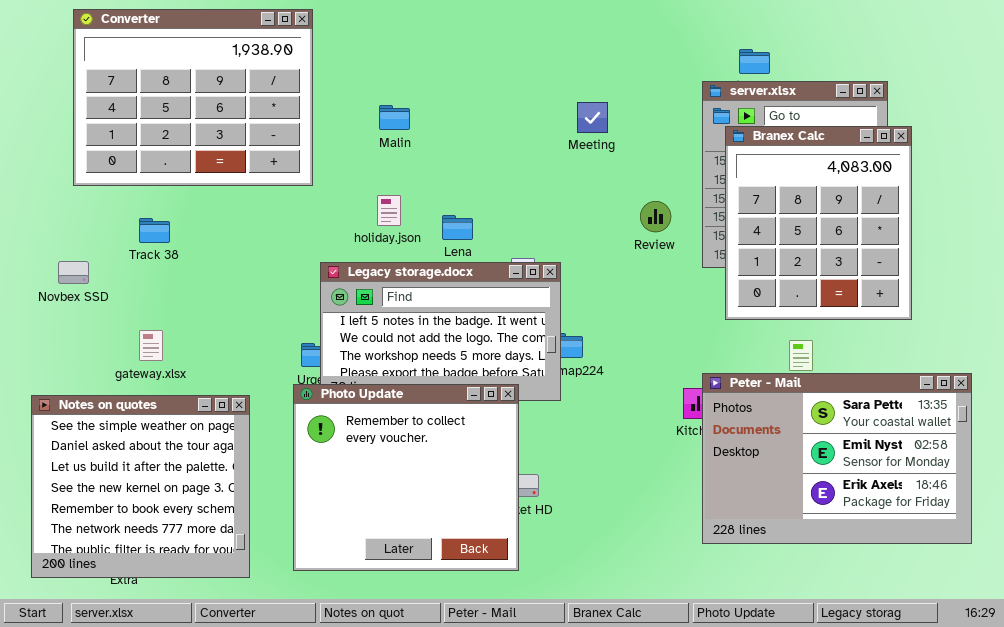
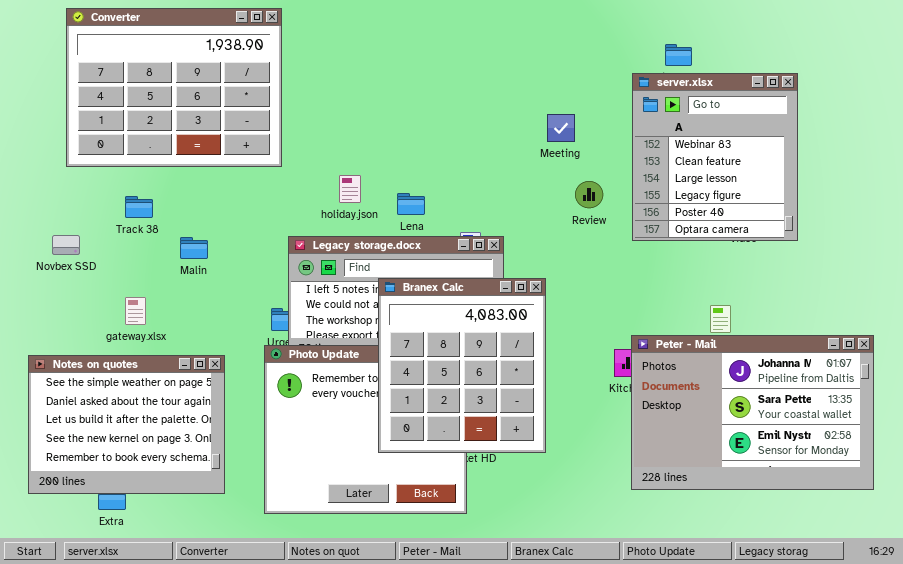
Meeting: [577,102,608,133] -> [547,114,575,142], moved
Malin: [379,105,410,130] -> [180,237,208,259], moved
Branex Calc: [725,126,912,320] -> [378,278,546,453], moved
Peter - Mail: [702,373,972,544] -> [631,335,874,490], scrolled up 1 row
Notes on quotes: [31,395,250,578] -> [28,355,225,494], resized

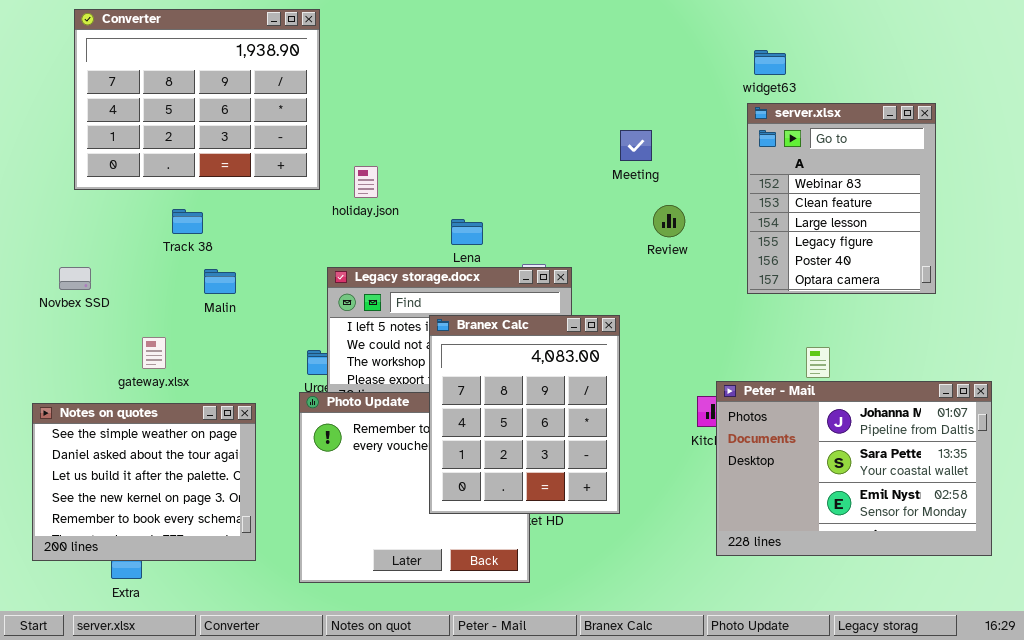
server.xlsx: [632,73,798,241] -> [747,103,936,294], moved
holiday.json: [339,175,361,203] -> [354,166,378,198], moved
Track 38: [125,196,153,218] -> [172,209,203,234], moved

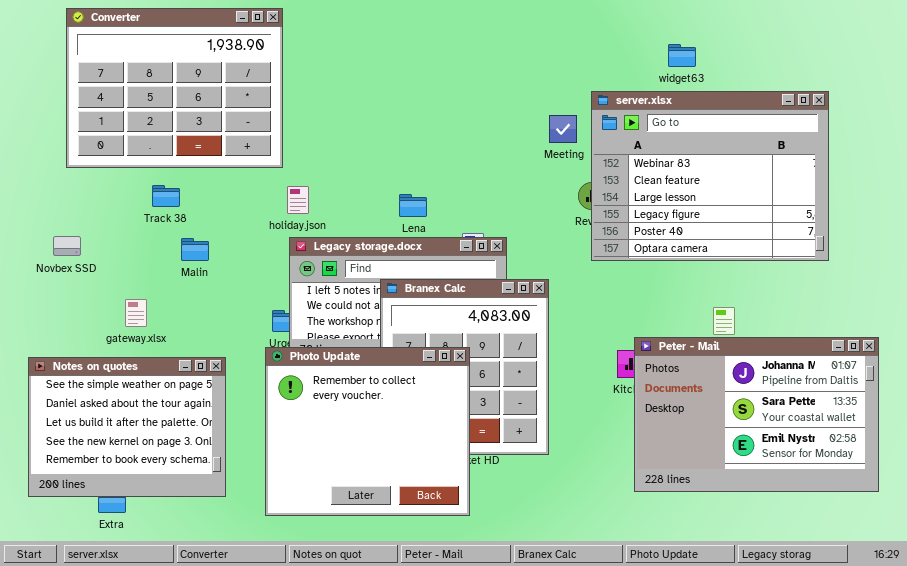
server.xlsx: [747,103,936,294] -> [591,91,829,261], resized
holiday.json: [354,166,378,198] -> [287,186,309,214], moved
Photo Update: [299,392,530,583] -> [265,347,470,516], raised

